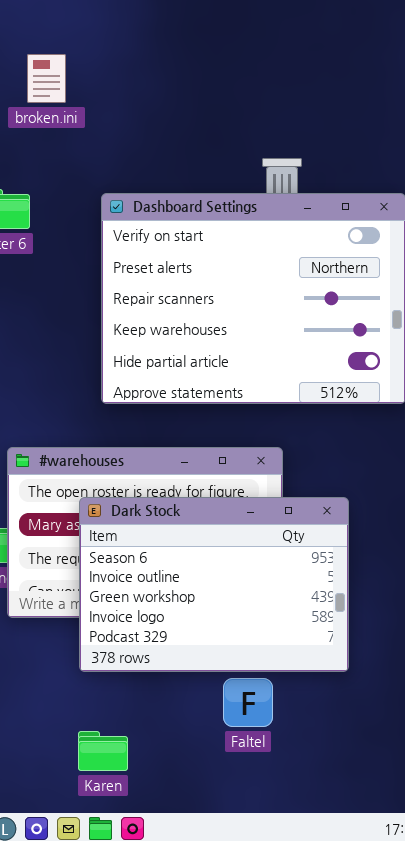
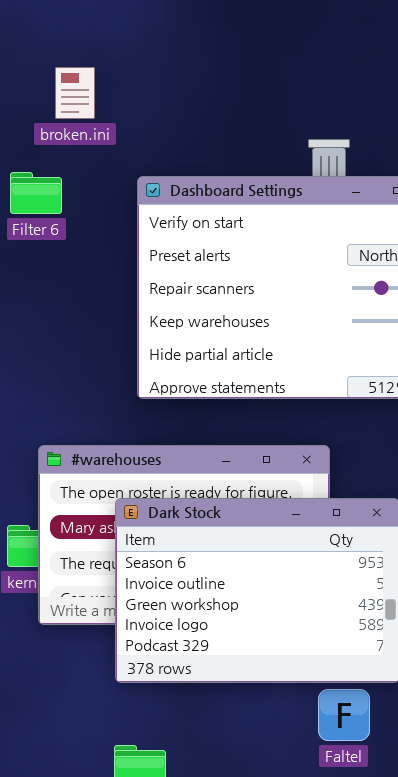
broken.ini: [27,54,66,103] -> [55,67,95,119], moved
Faltel: [223,678,273,727] -> [318,689,370,741], moved

